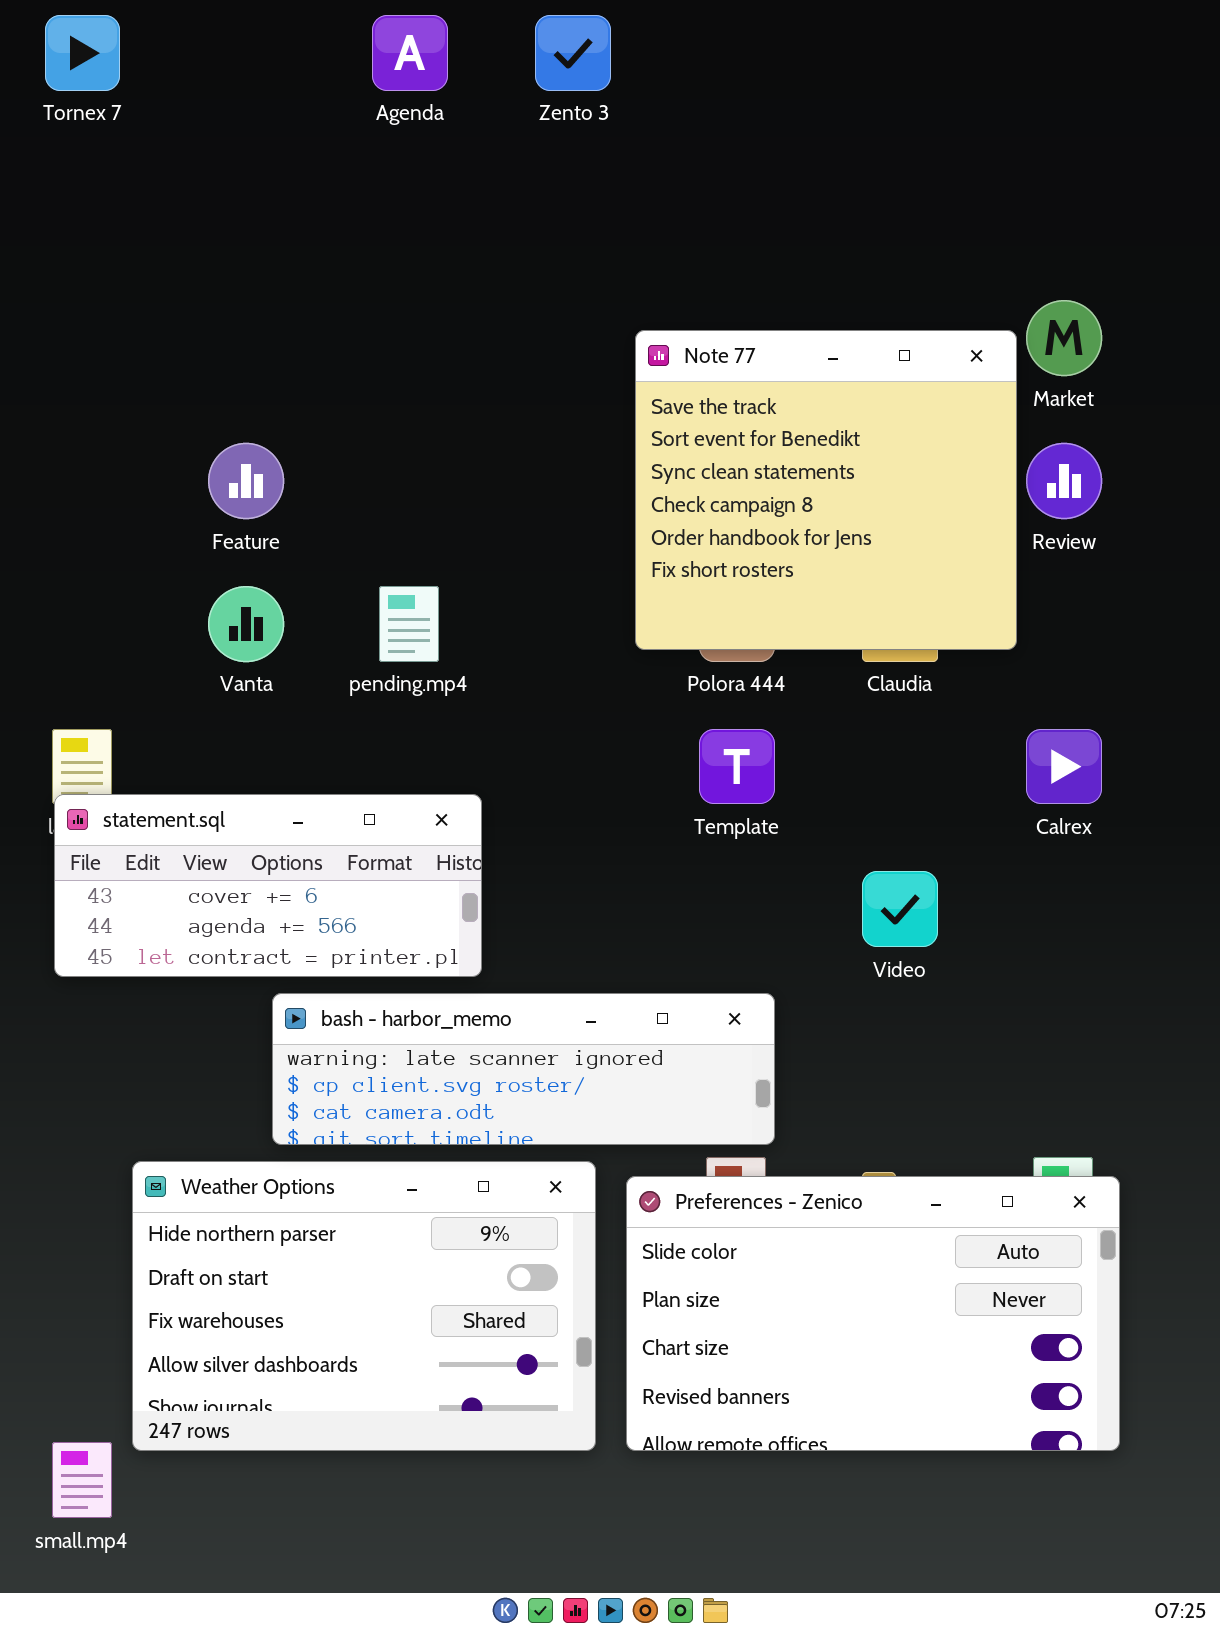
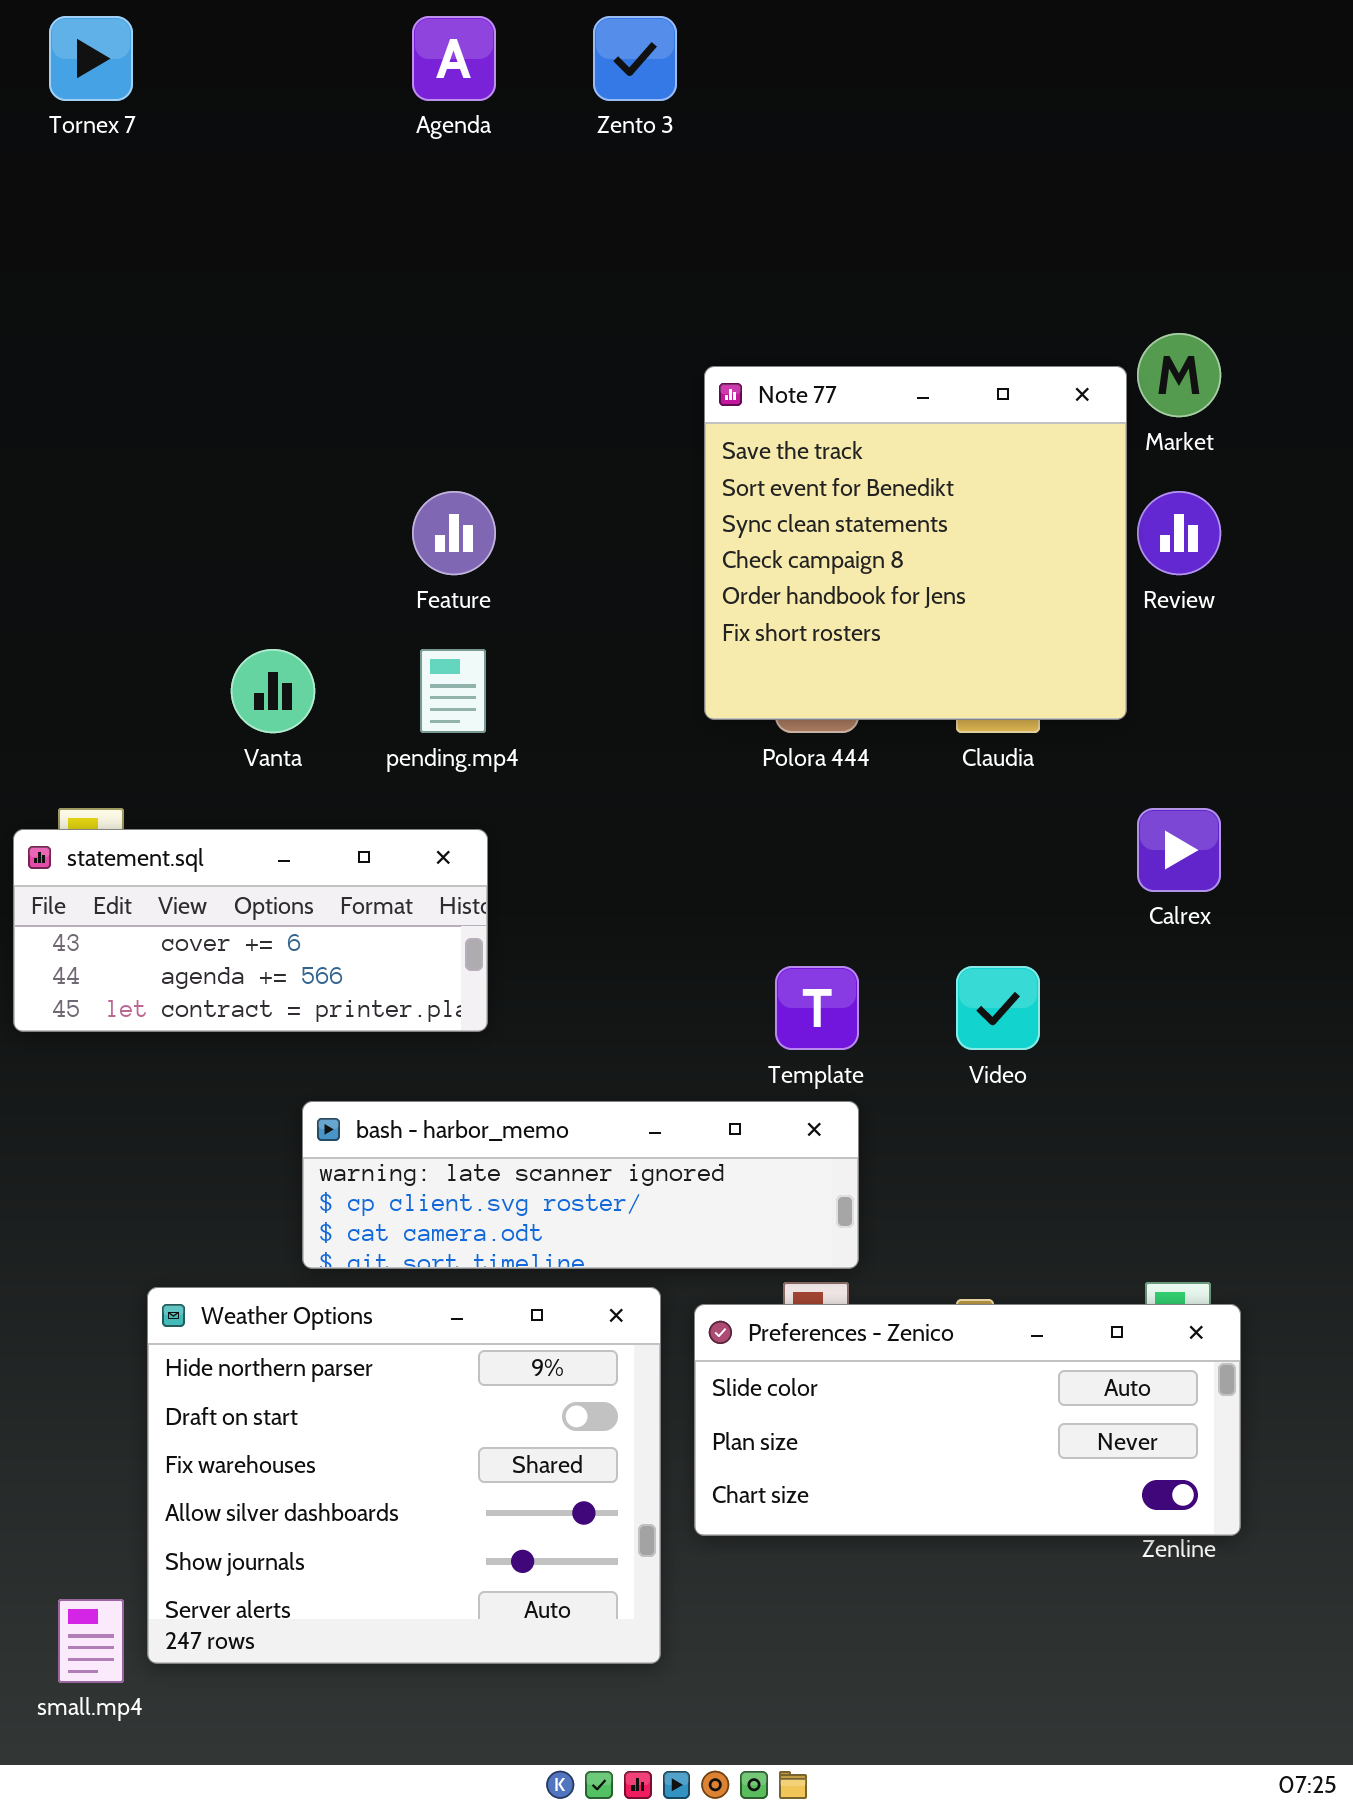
Feature: [208,443,284,519] -> [412,491,496,575], moved
Template: [699,729,775,804] -> [775,966,859,1050], moved
statement.sql: [54,794,482,977] -> [13,829,488,1032], moved
Weather Options: [132,1161,596,1451] -> [147,1287,661,1664], resized
Preferences - Zenico: [626,1176,1120,1451] -> [694,1304,1241,1536], resized

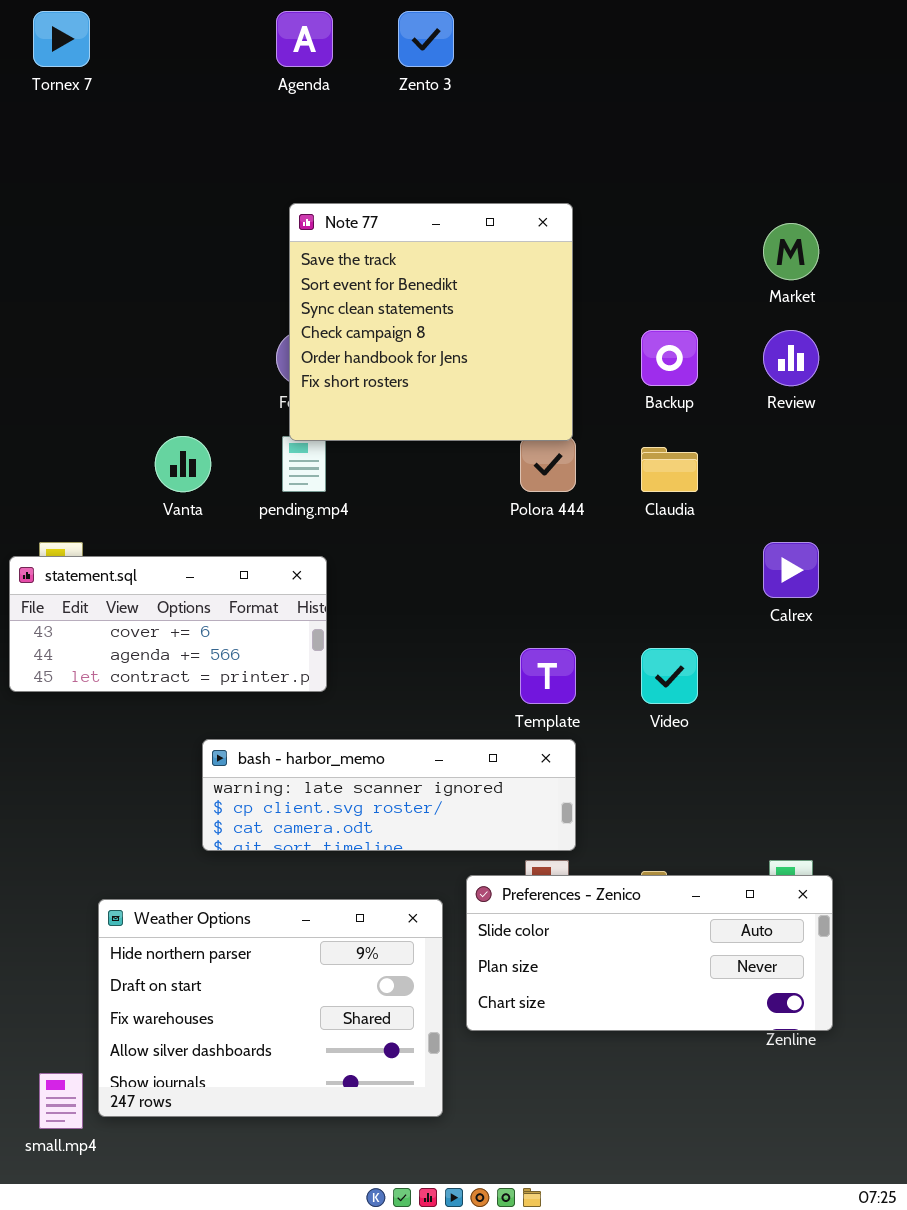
Note 77: [704,366,1127,720] -> [289,203,573,441], moved
Weather Options: [147,1287,661,1664] -> [98,899,443,1117], resized

